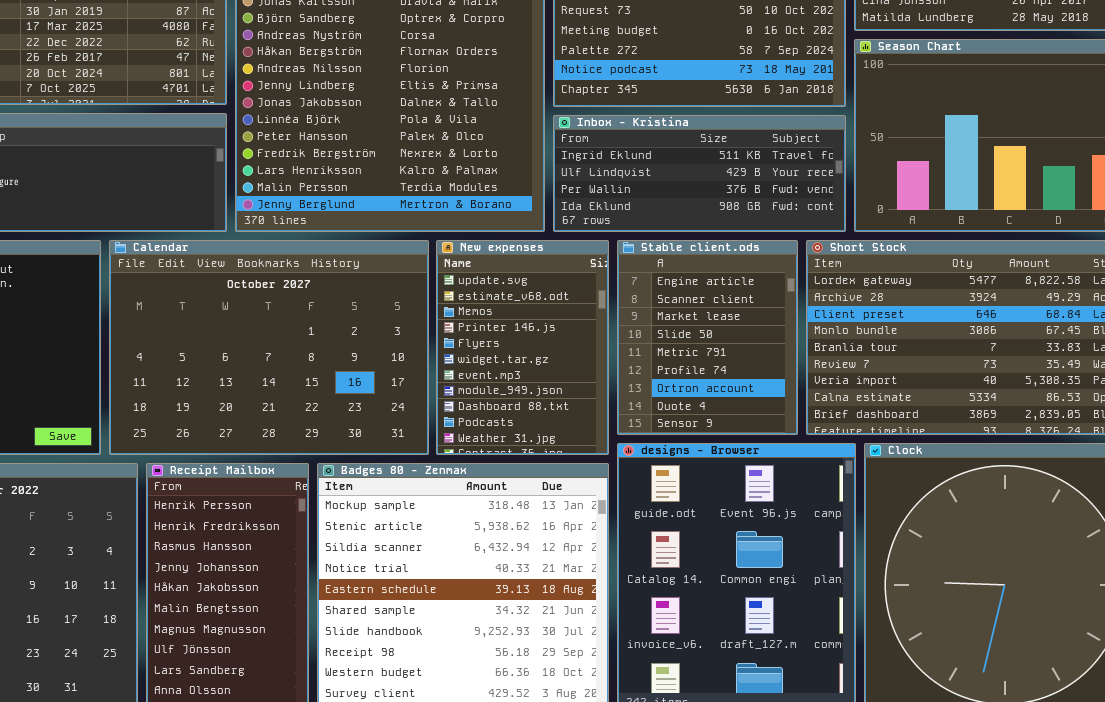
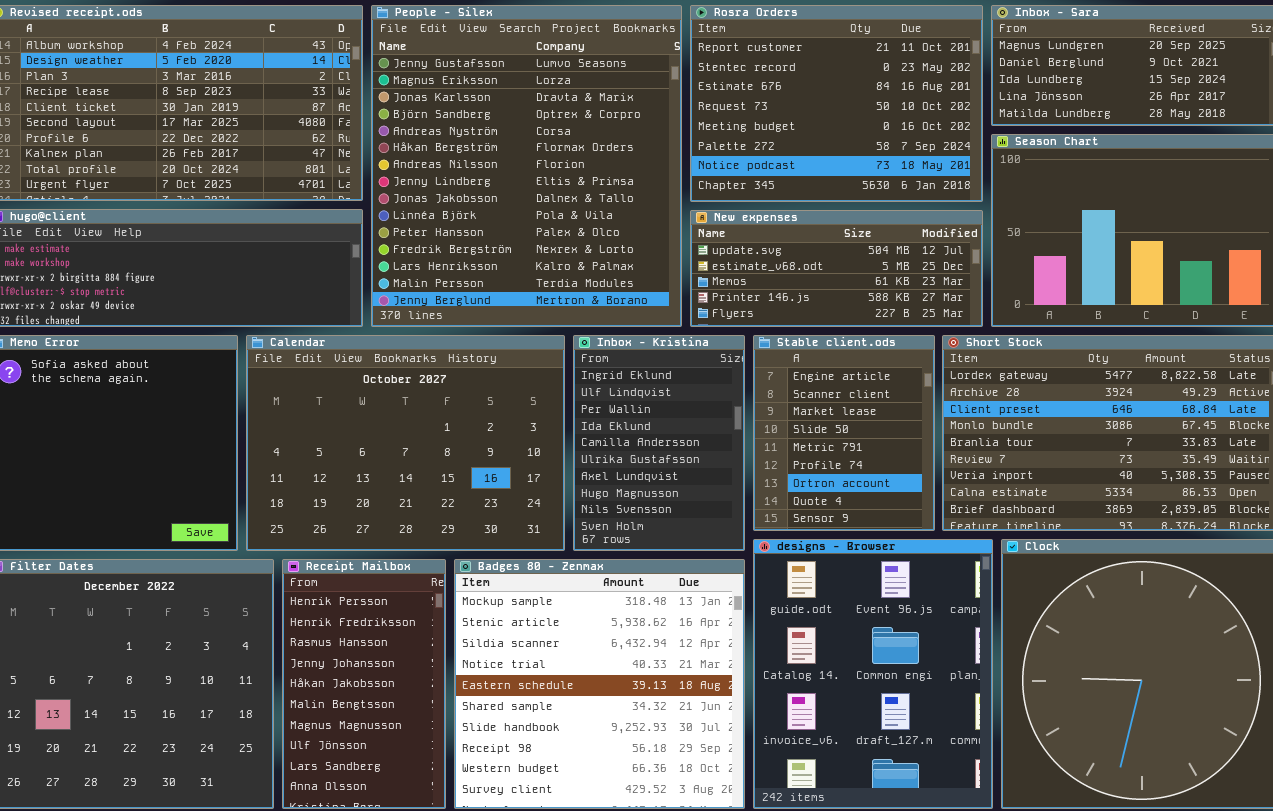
Inbox - Kristina: [553,115,846,232] -> [573,335,745,551], moved, resized
New expenses: [436,240,609,455] -> [690,210,983,327], moved, resized

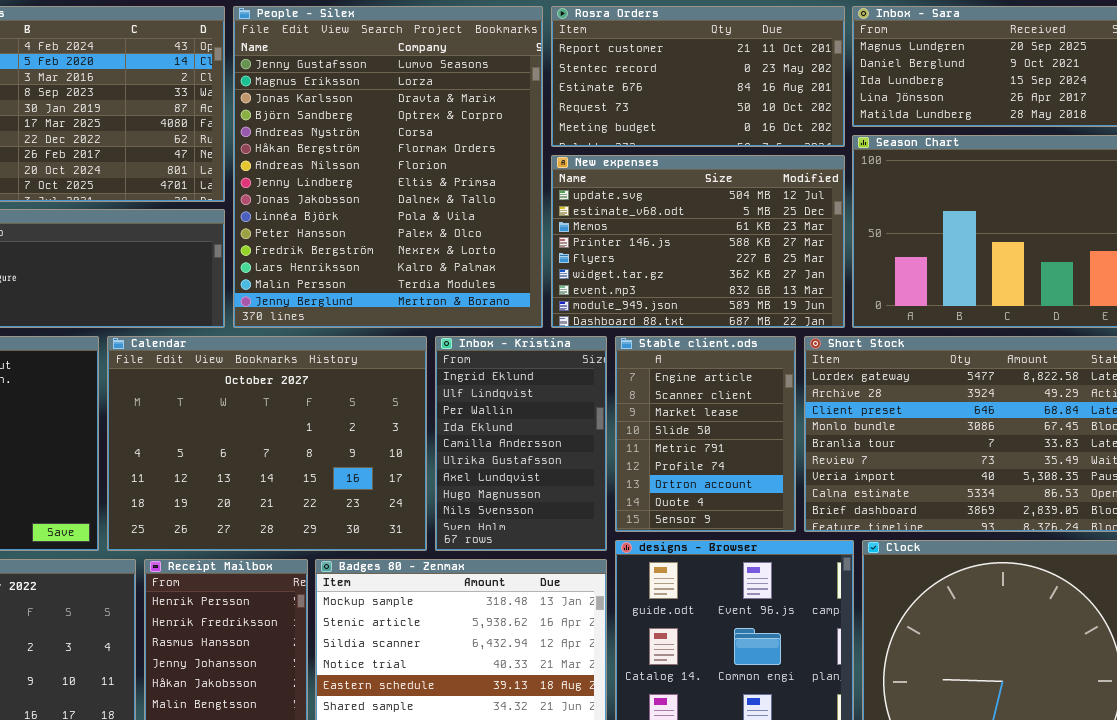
Rosra Orders: [690,5,983,202] -> [551,6,845,147], resized
New expenses: [690,210,983,327] -> [551,155,845,328], resized

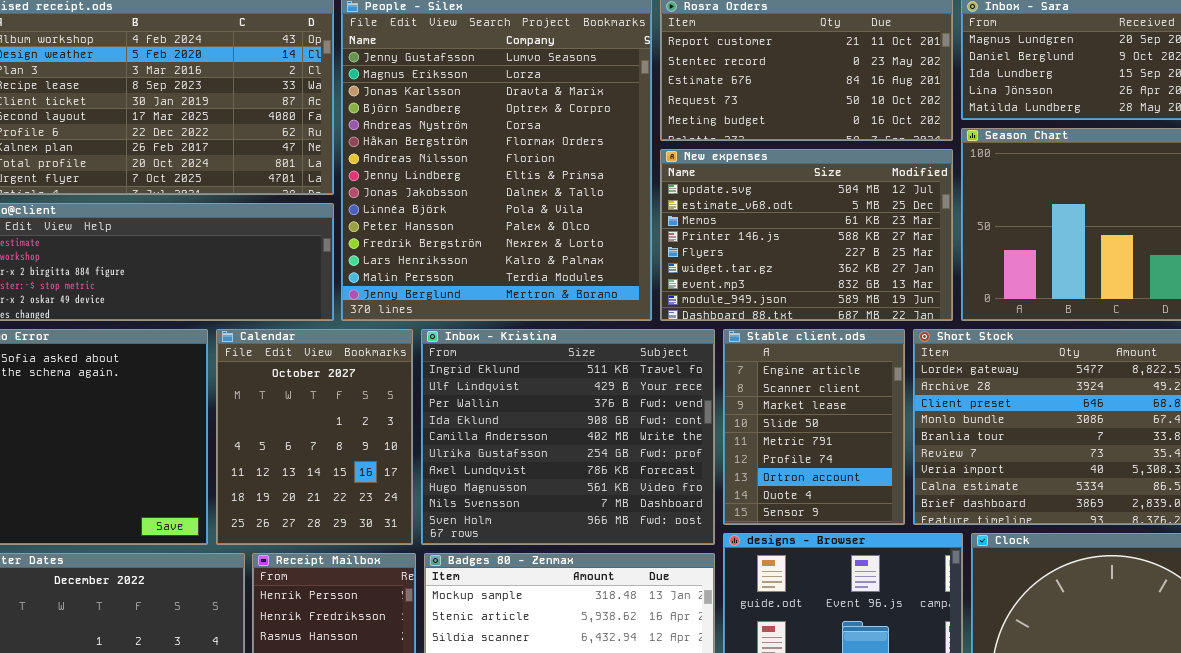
Calendar: [107,336,427,551] -> [216,329,413,545], resized
Inbox - Kristina: [435,336,607,551] -> [421,329,715,545], resized

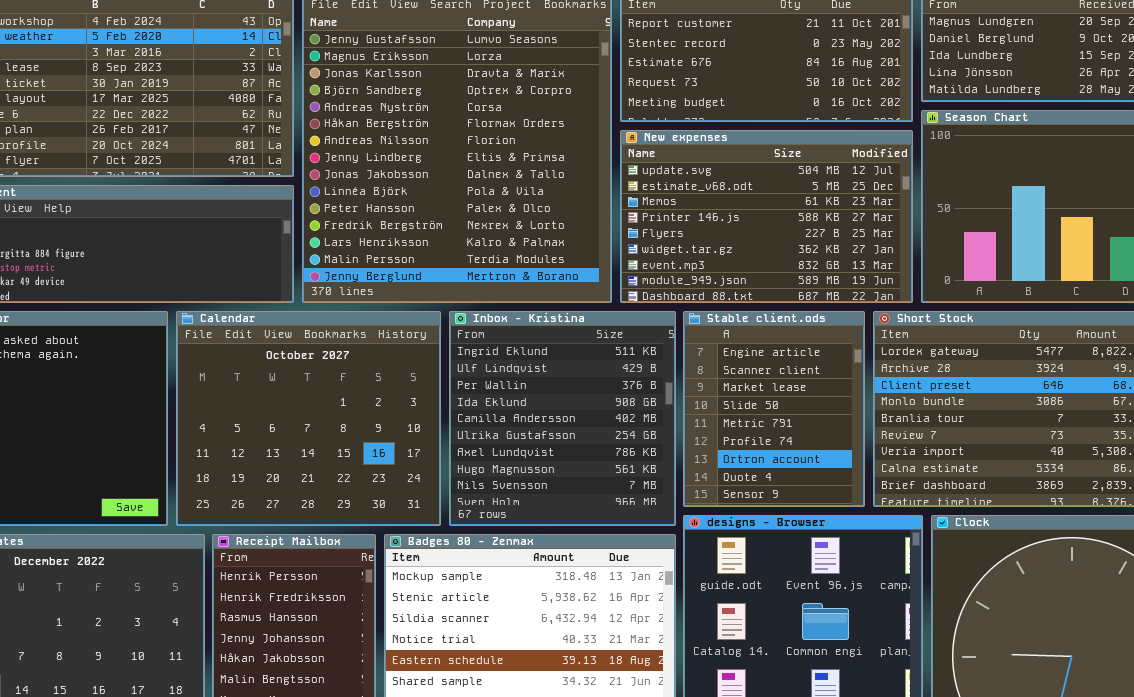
Calendar: [216,329,413,545] -> [176,311,441,526], resized
Inbox - Kristina: [421,329,715,545] -> [449,311,676,526], resized

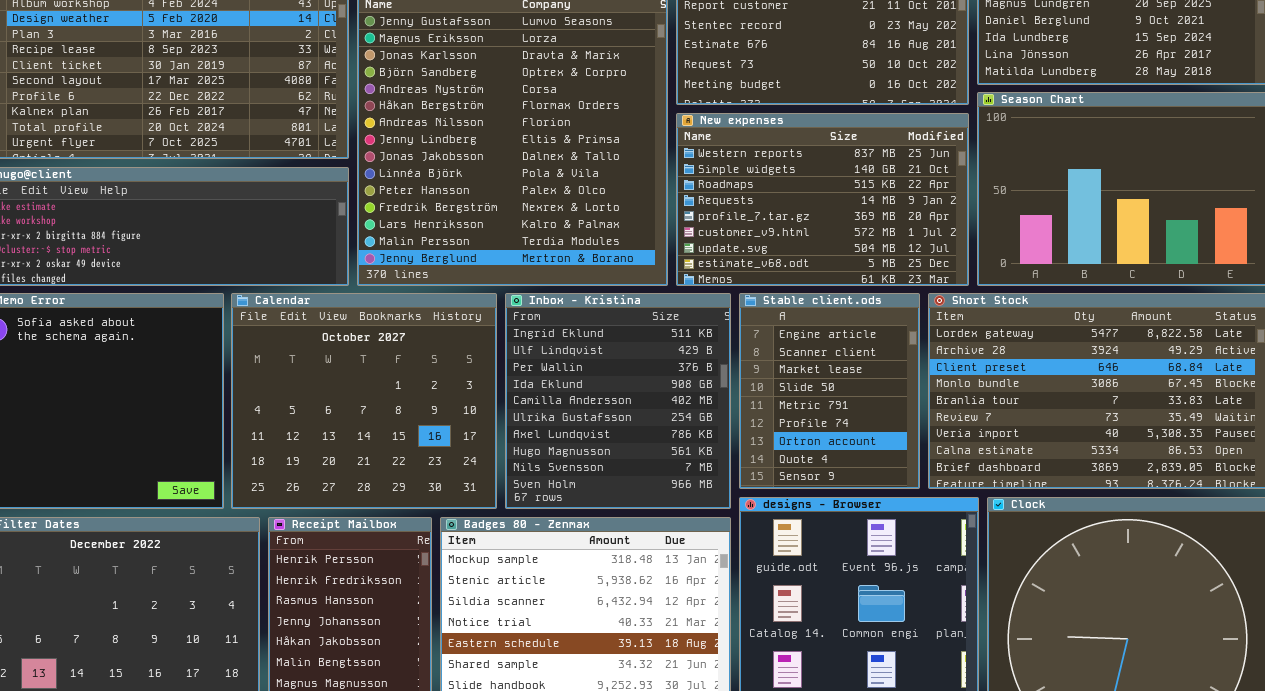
New expenses: [620,130,913,303] -> [676,113,969,286], scrolled up 6 rows

